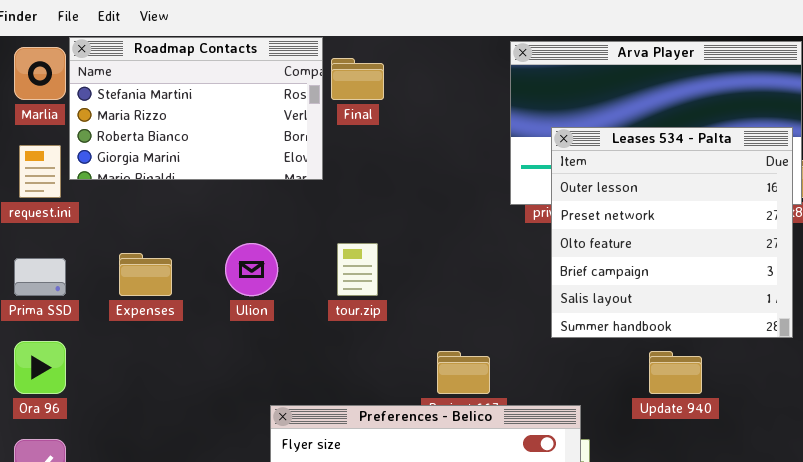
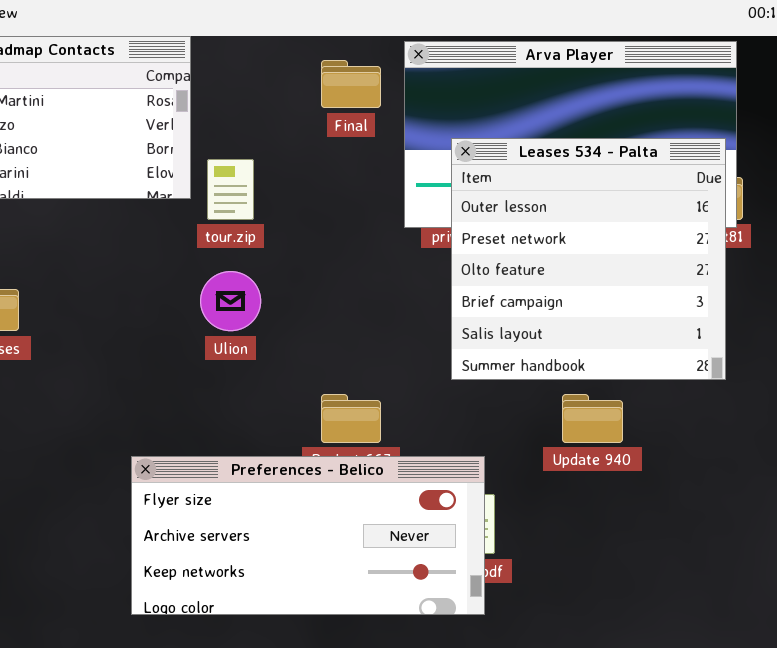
Final: [331,58,384,100] -> [321,60,381,108], moved
Ulion: [225,243,278,296] -> [200,271,261,331], moved
tour.zip: [337,243,378,296] -> [207,159,254,220], moved

